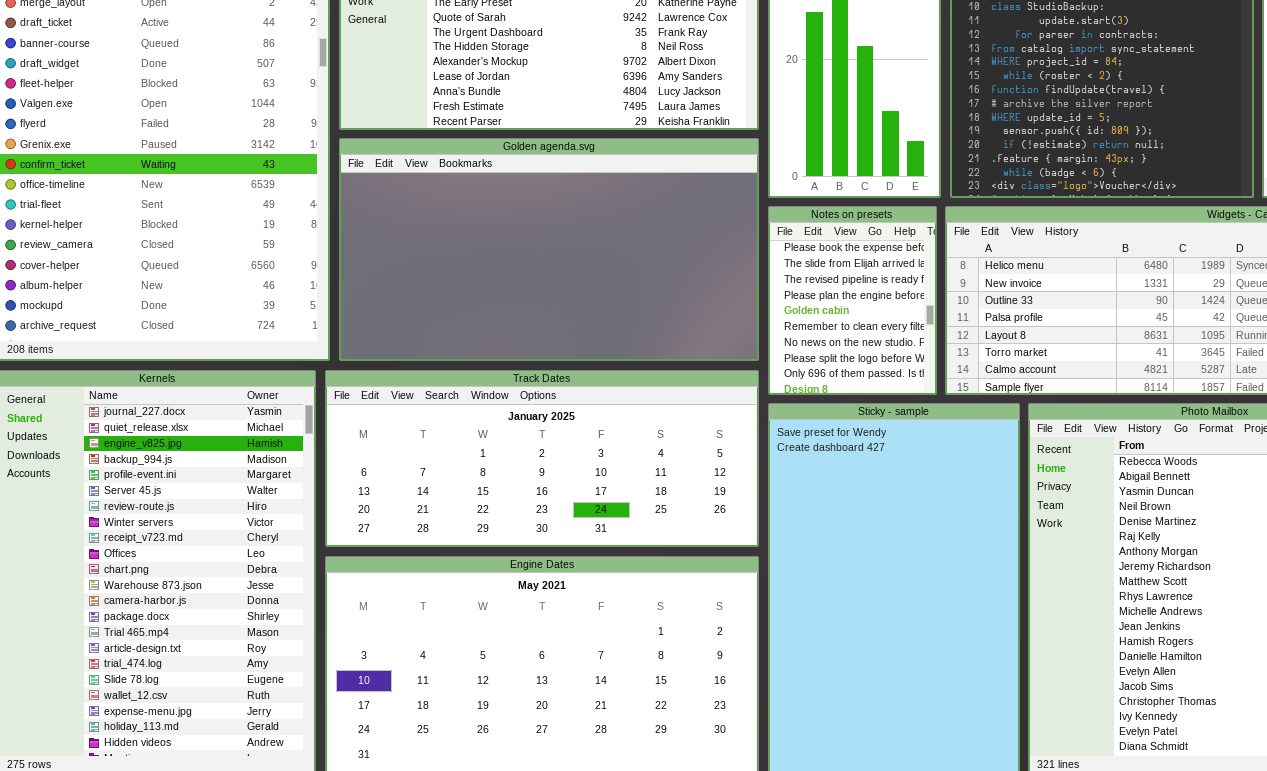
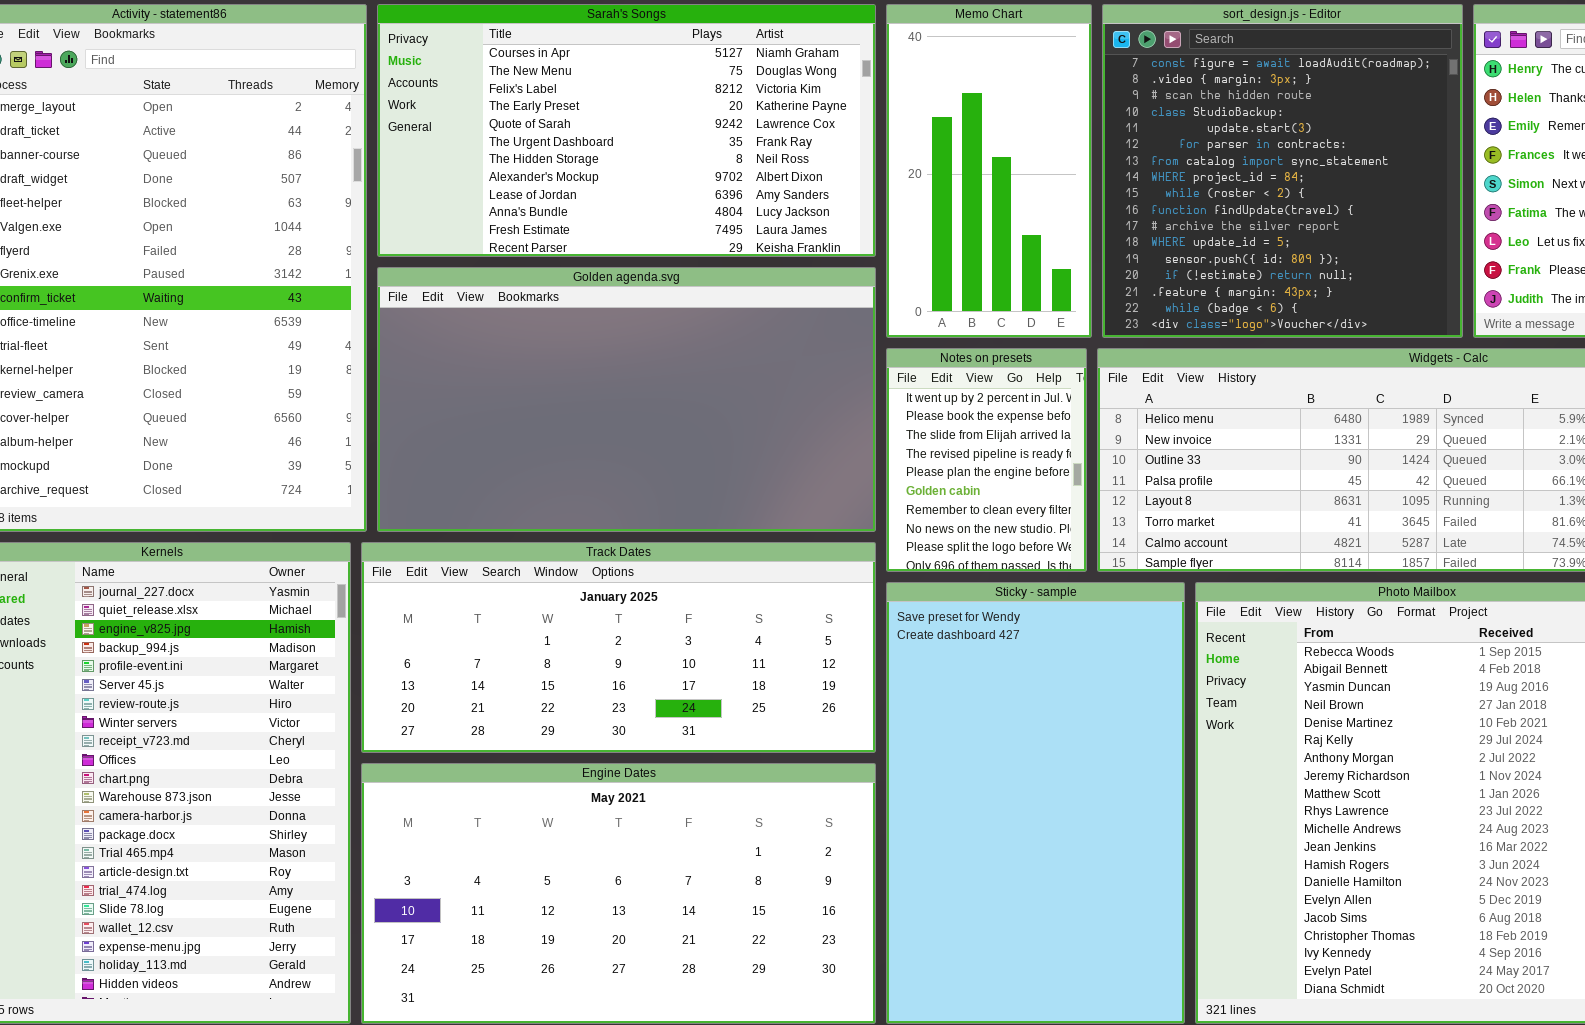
Notes on presets: [768,206,937,395] -> [886,348,1087,572], scrolled up 1 row

